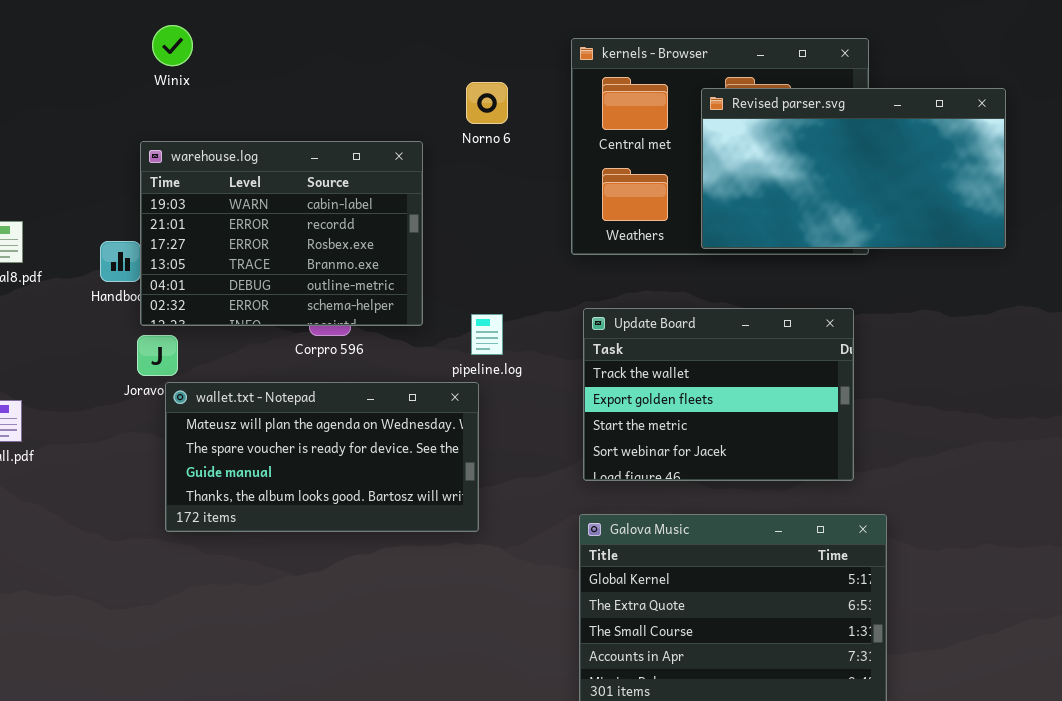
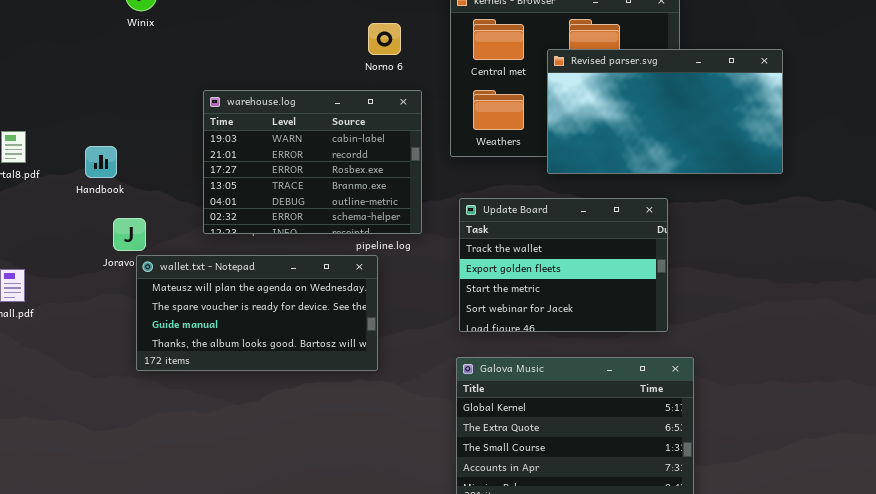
Revised parser.svg: [701,88,1006,249] -> [547,49,783,174], moved
warehouse.log: [140,141,423,326] -> [203,90,422,234], moved

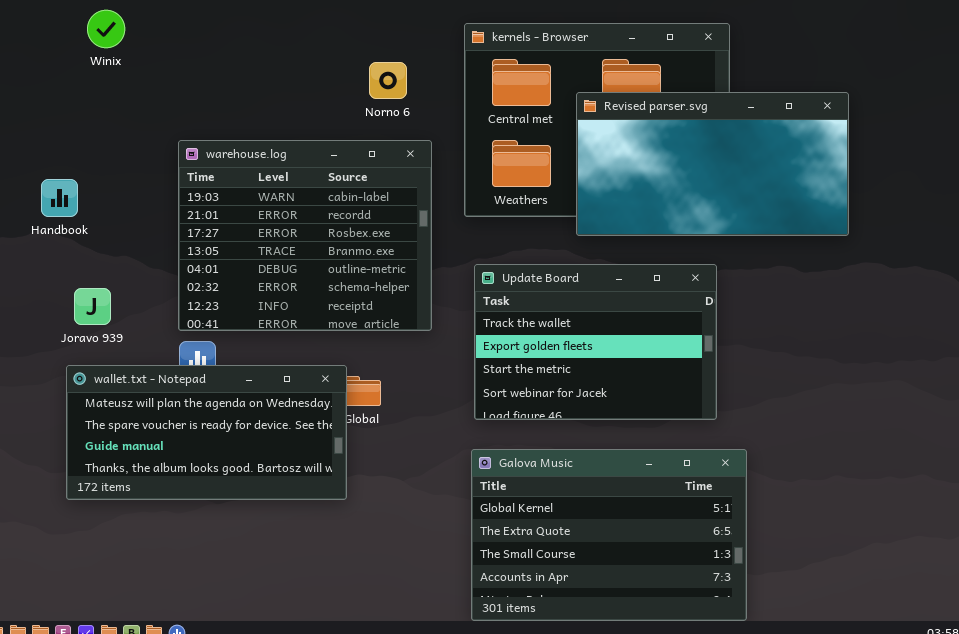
warehouse.log: [203,90,422,234] -> [178,140,432,331], resized
Handbook: [85,146,117,178] -> [41,179,78,217], moved
wallet.txt - Notepad: [136,255,378,371] -> [66,365,347,500], moved

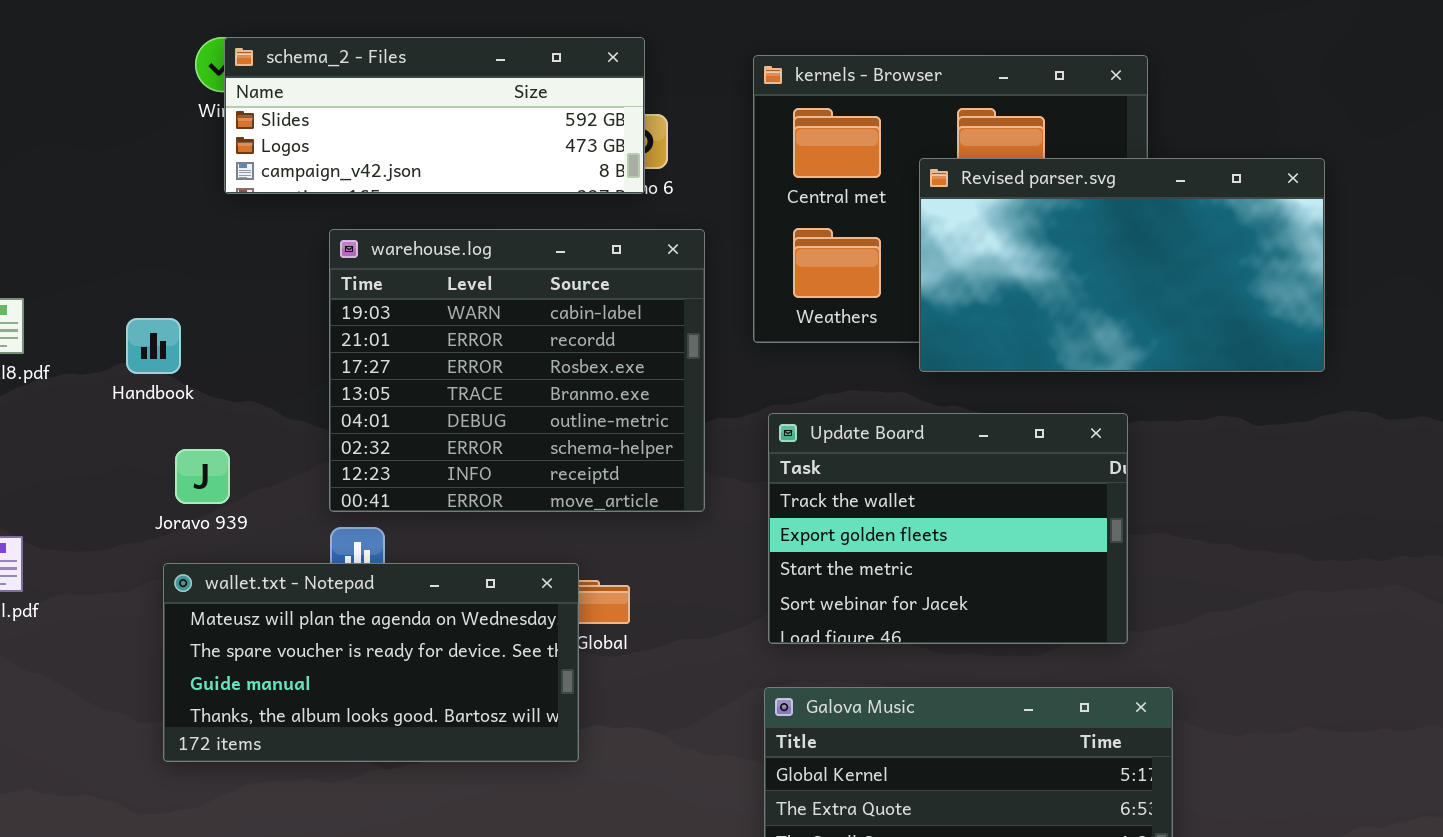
schema_2 - Files: none -> [224,37,645,194], opened
Handbook: [41,179,78,217] -> [126,318,181,374], moved

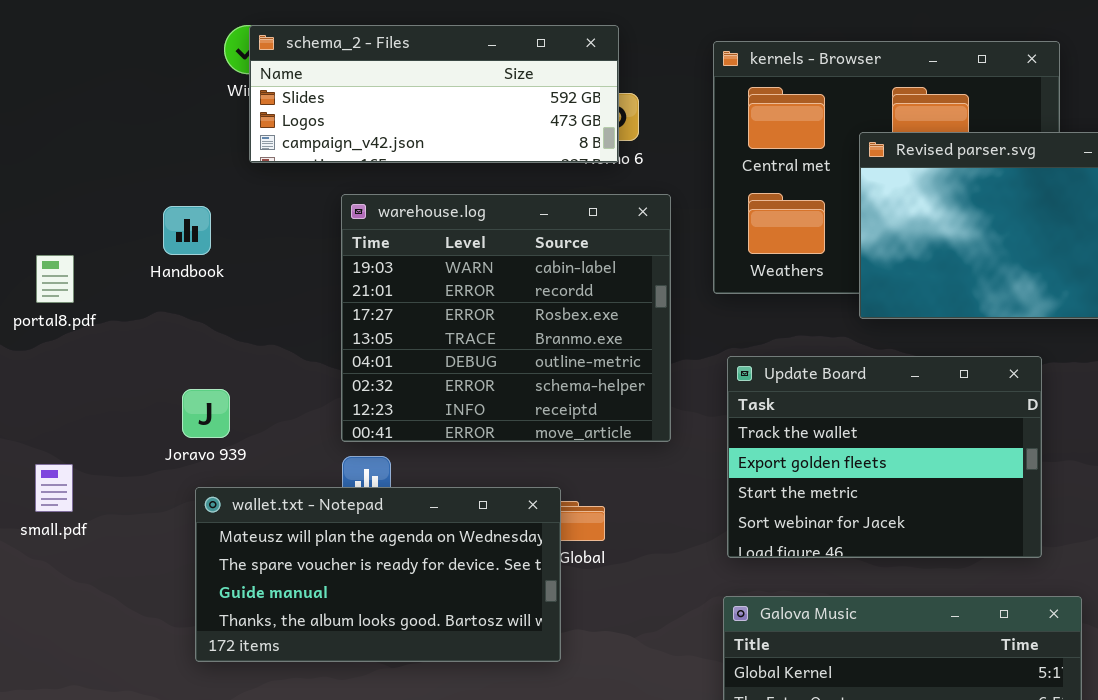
Handbook: [126,318,181,374] -> [163,206,211,255], moved
Joravo 939: [175,449,230,504] -> [182,389,230,438], moved

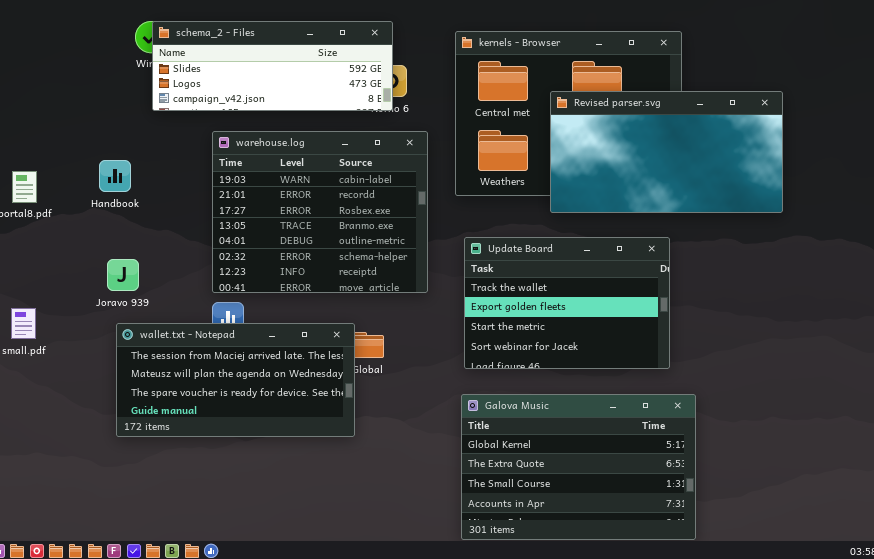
Handbook: [163,206,211,255] -> [99,160,131,192], moved
wallet.txt - Notepad: [195,487,561,662] -> [116,323,355,437], scrolled up 1 row

